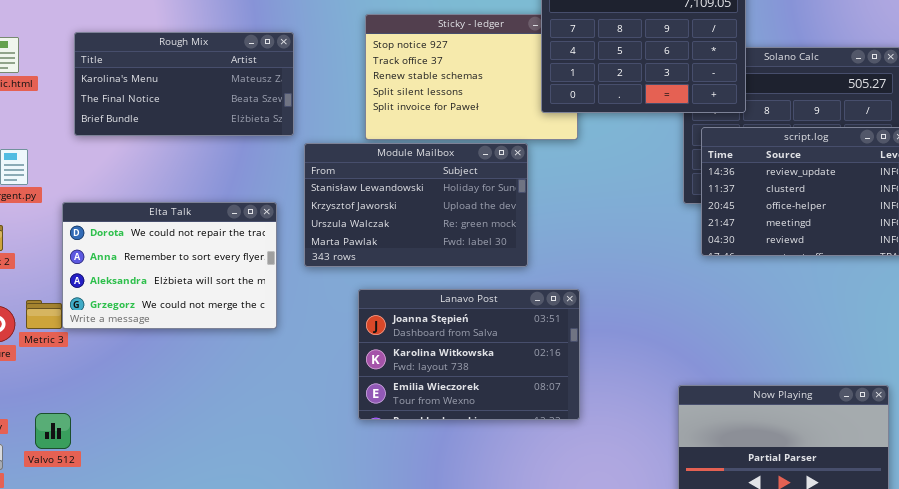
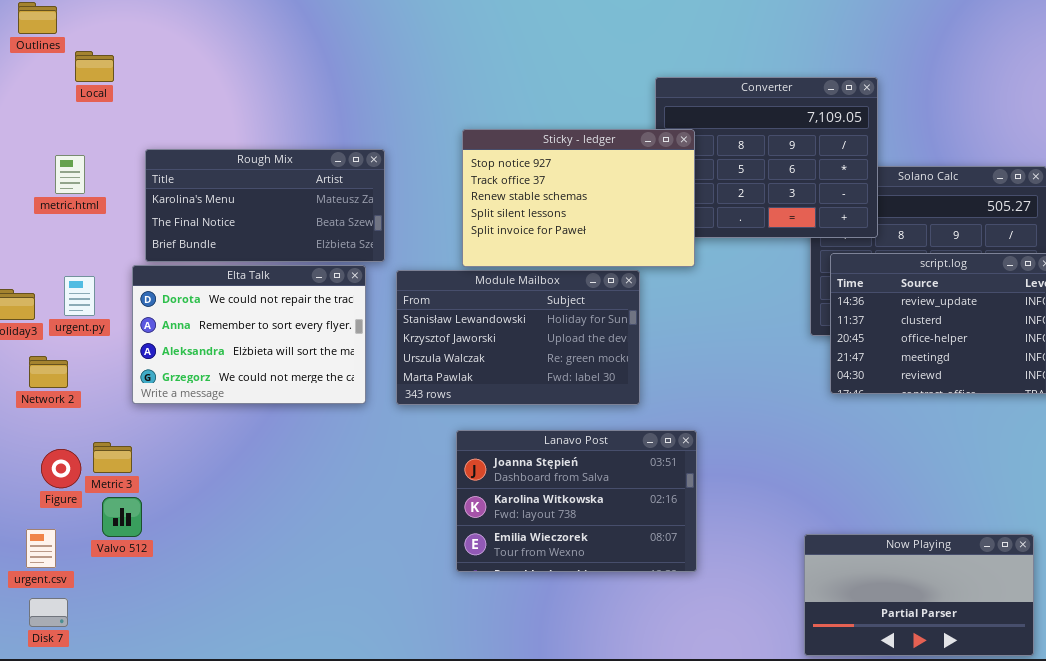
Sticky - ledger: [365,14,578,140] -> [462,129,695,267], raised
Elta Talk: [62,202,277,329] -> [132,265,366,404], moved
Valvo 512: [35,413,71,449] -> [102,497,142,537], moved

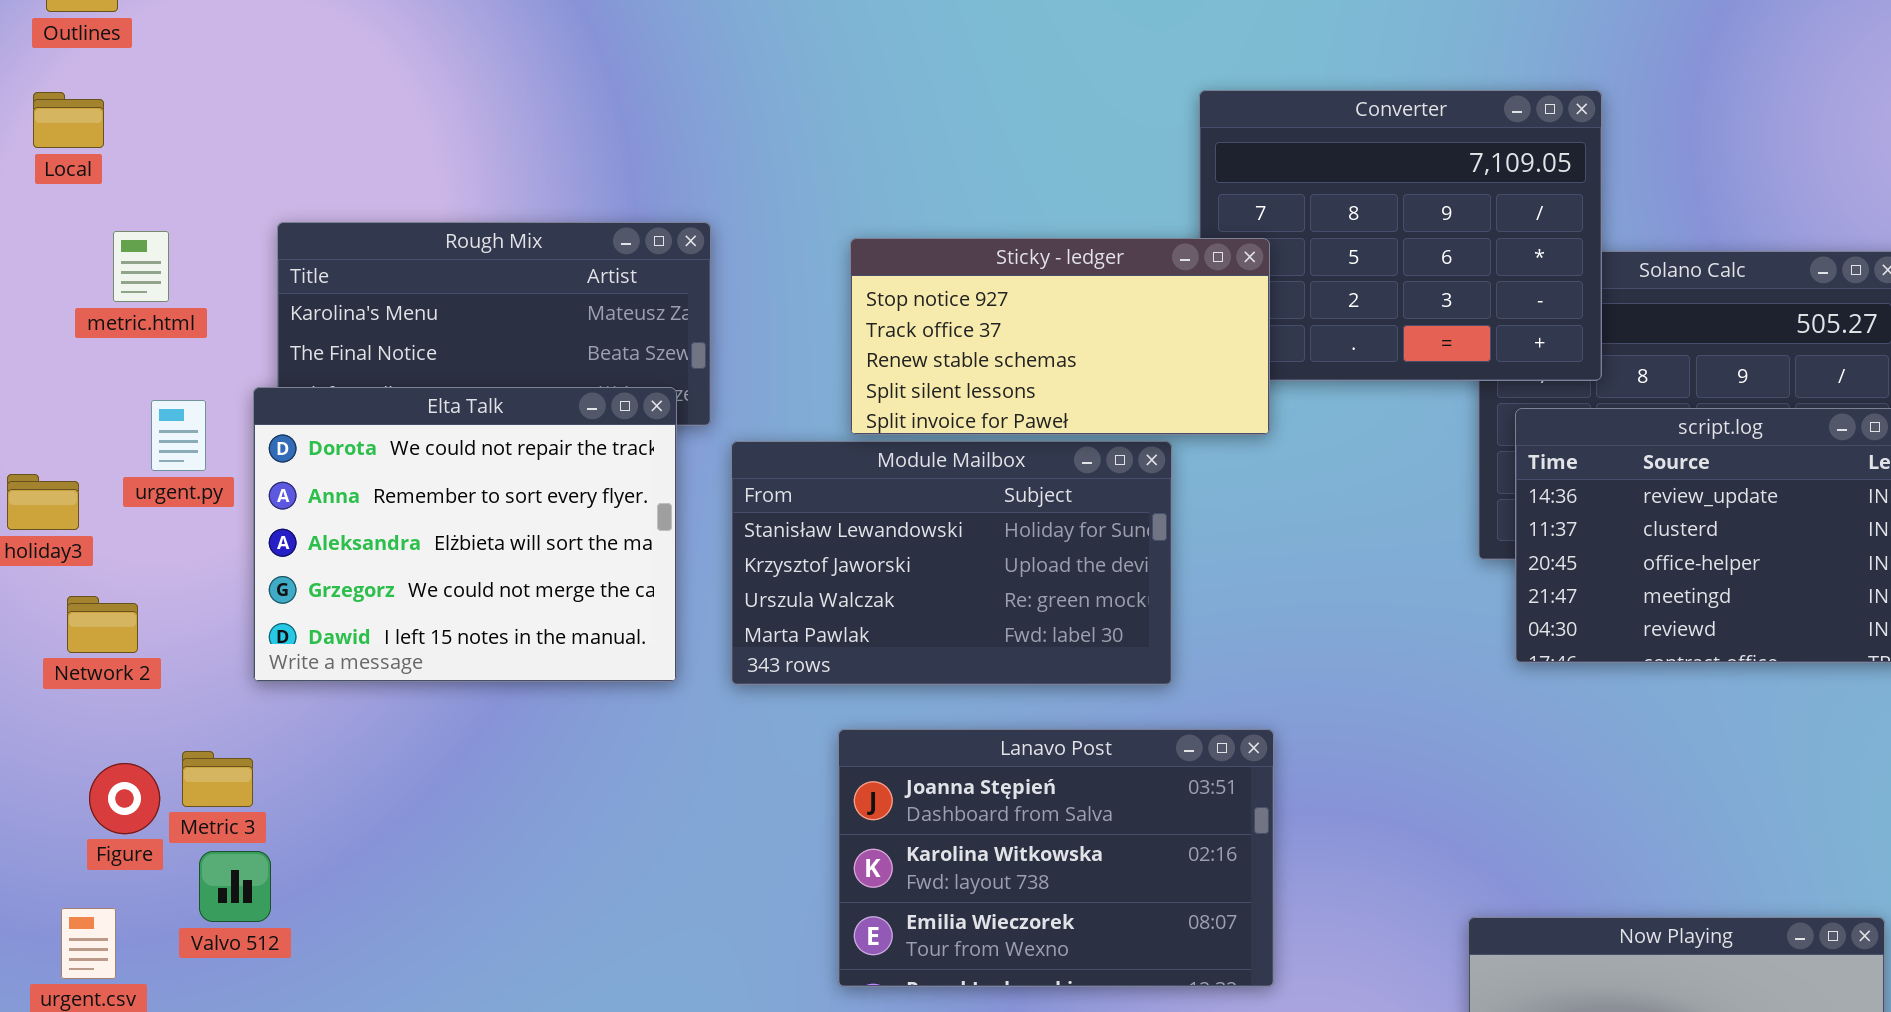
Local: [75,51,114,82] -> [33,92,104,148], moved
Sticky - ledger: [462,129,695,267] -> [850,238,1270,435], resized
Elta Talk: [132,265,366,404] -> [253,387,677,682], resized
urgent.py: [64,276,95,316] -> [151,400,206,471], moved

